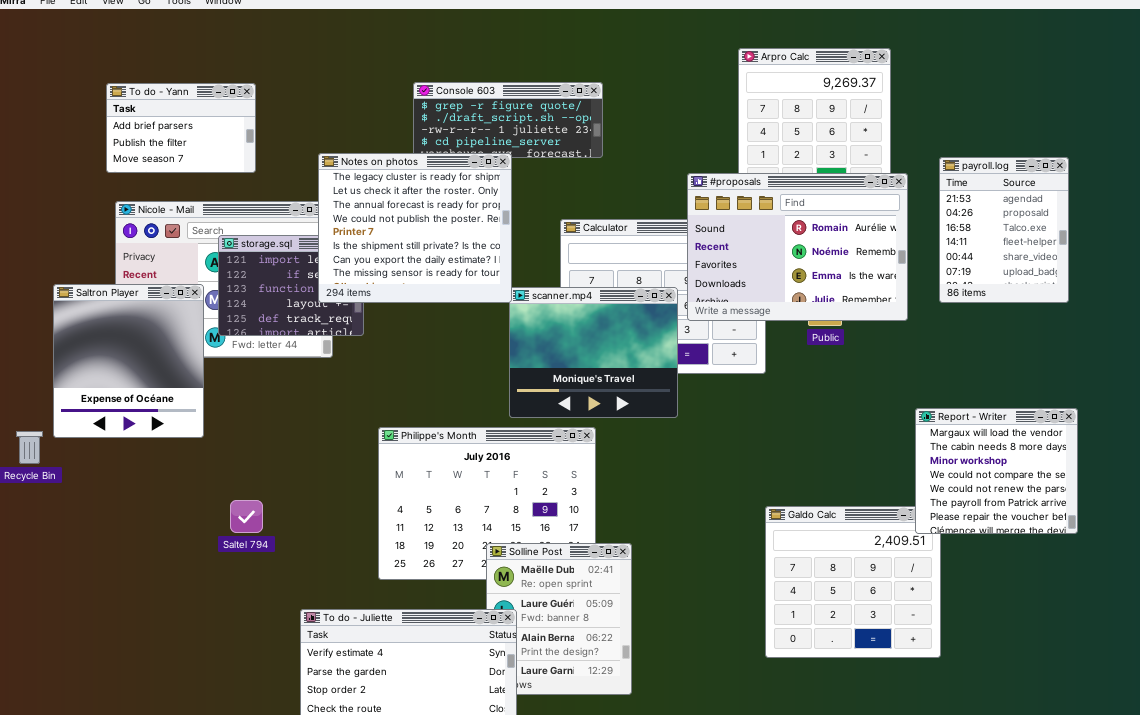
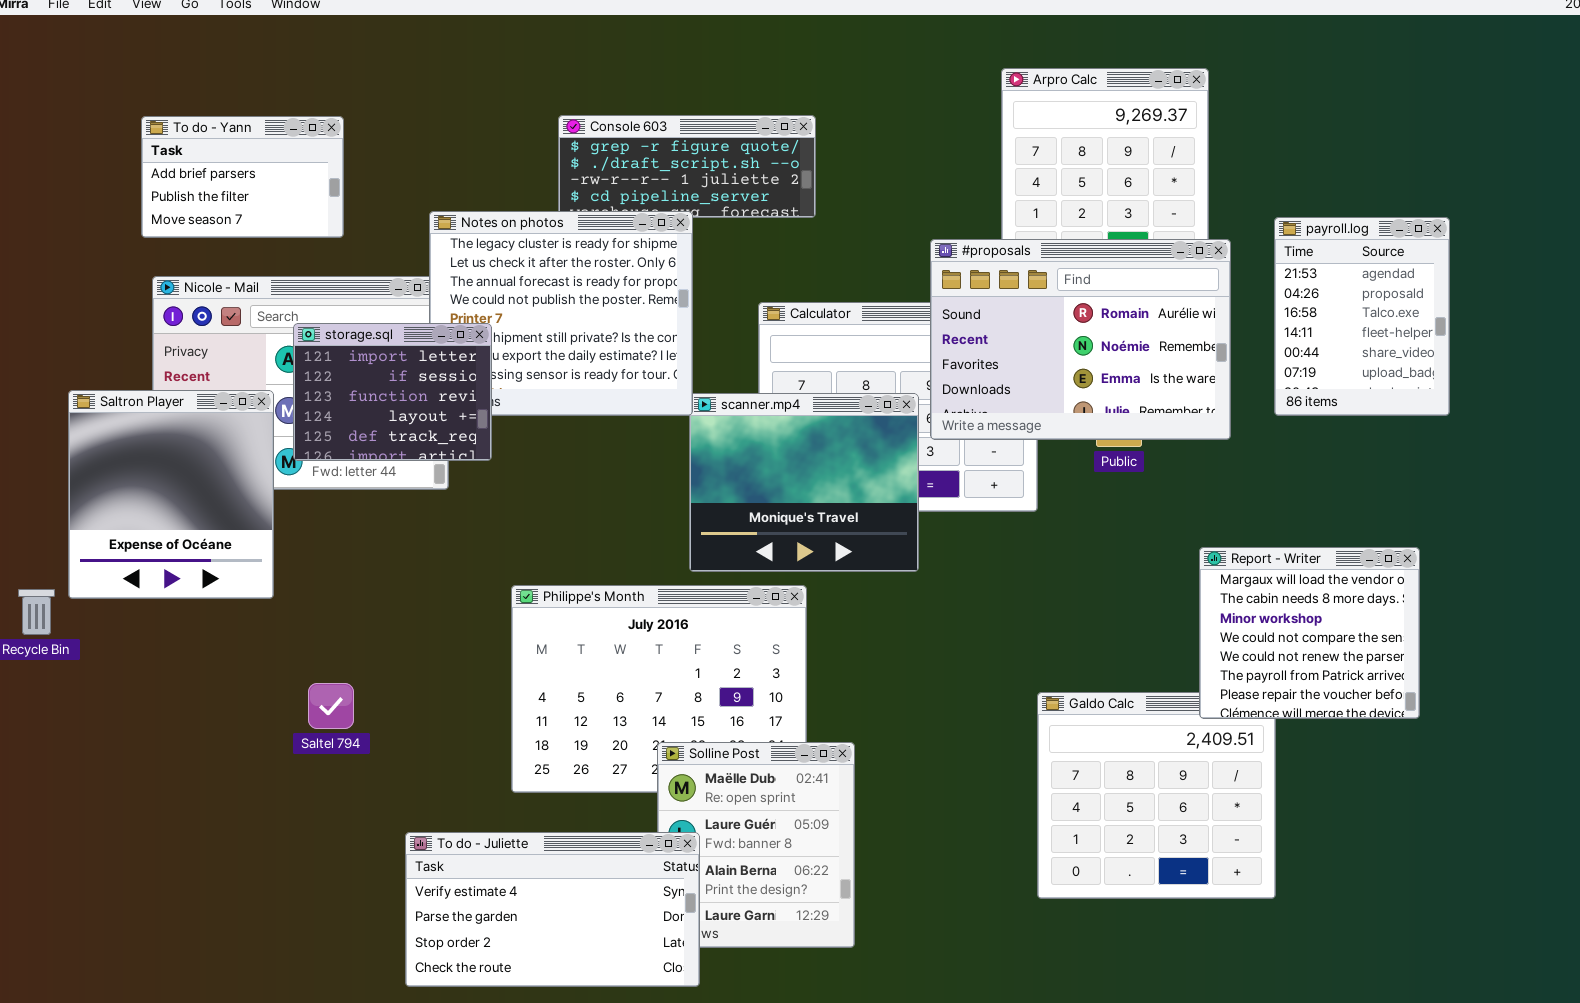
storage.sql: [218,235,364,336] -> [293,323,492,461], raised
Report - Writer: [915,408,1078,534] -> [1199,547,1420,719], moved

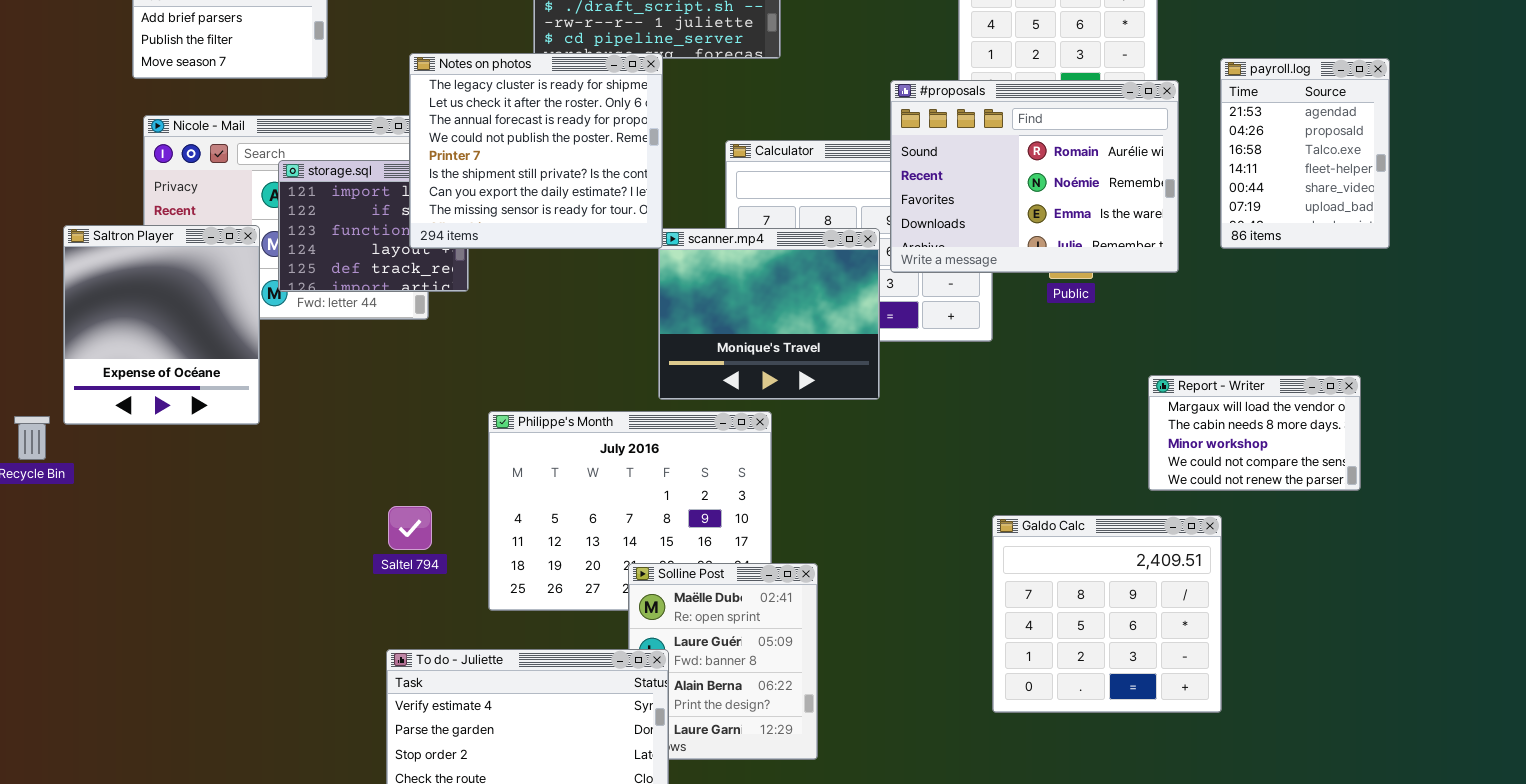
Notes on photos: [429,211,693,416] -> [409,53,663,249], raised
Report - Writer: [1199,547,1420,719] -> [1148,375,1361,491], resized
Saltel 794: [308,683,354,729] -> [388,506,432,550], moved

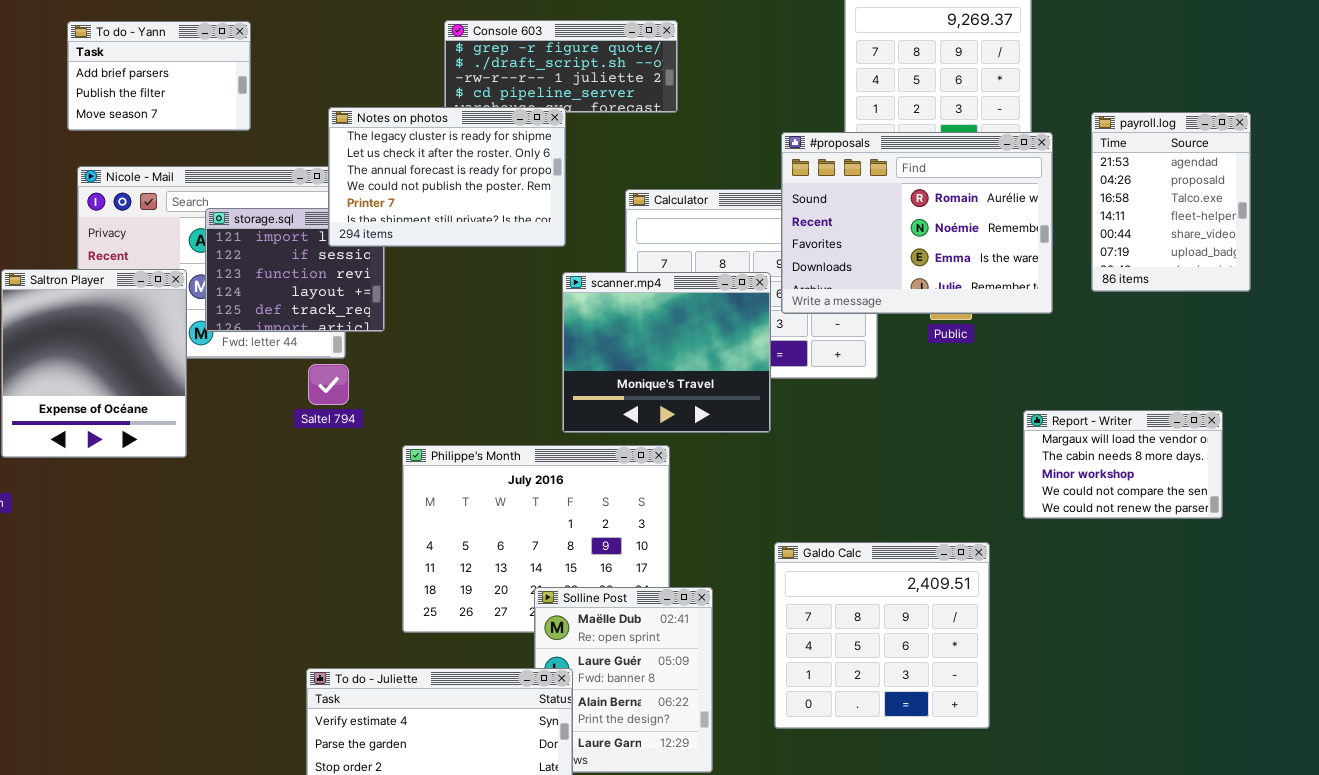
Notes on photos: [409,53,663,249] -> [328,107,566,247], resized
Saltel 794: [388,506,432,550] -> [308,364,349,405], moved
Galdo Calc: [992,515,1222,713] -> [774,542,990,729], moved

